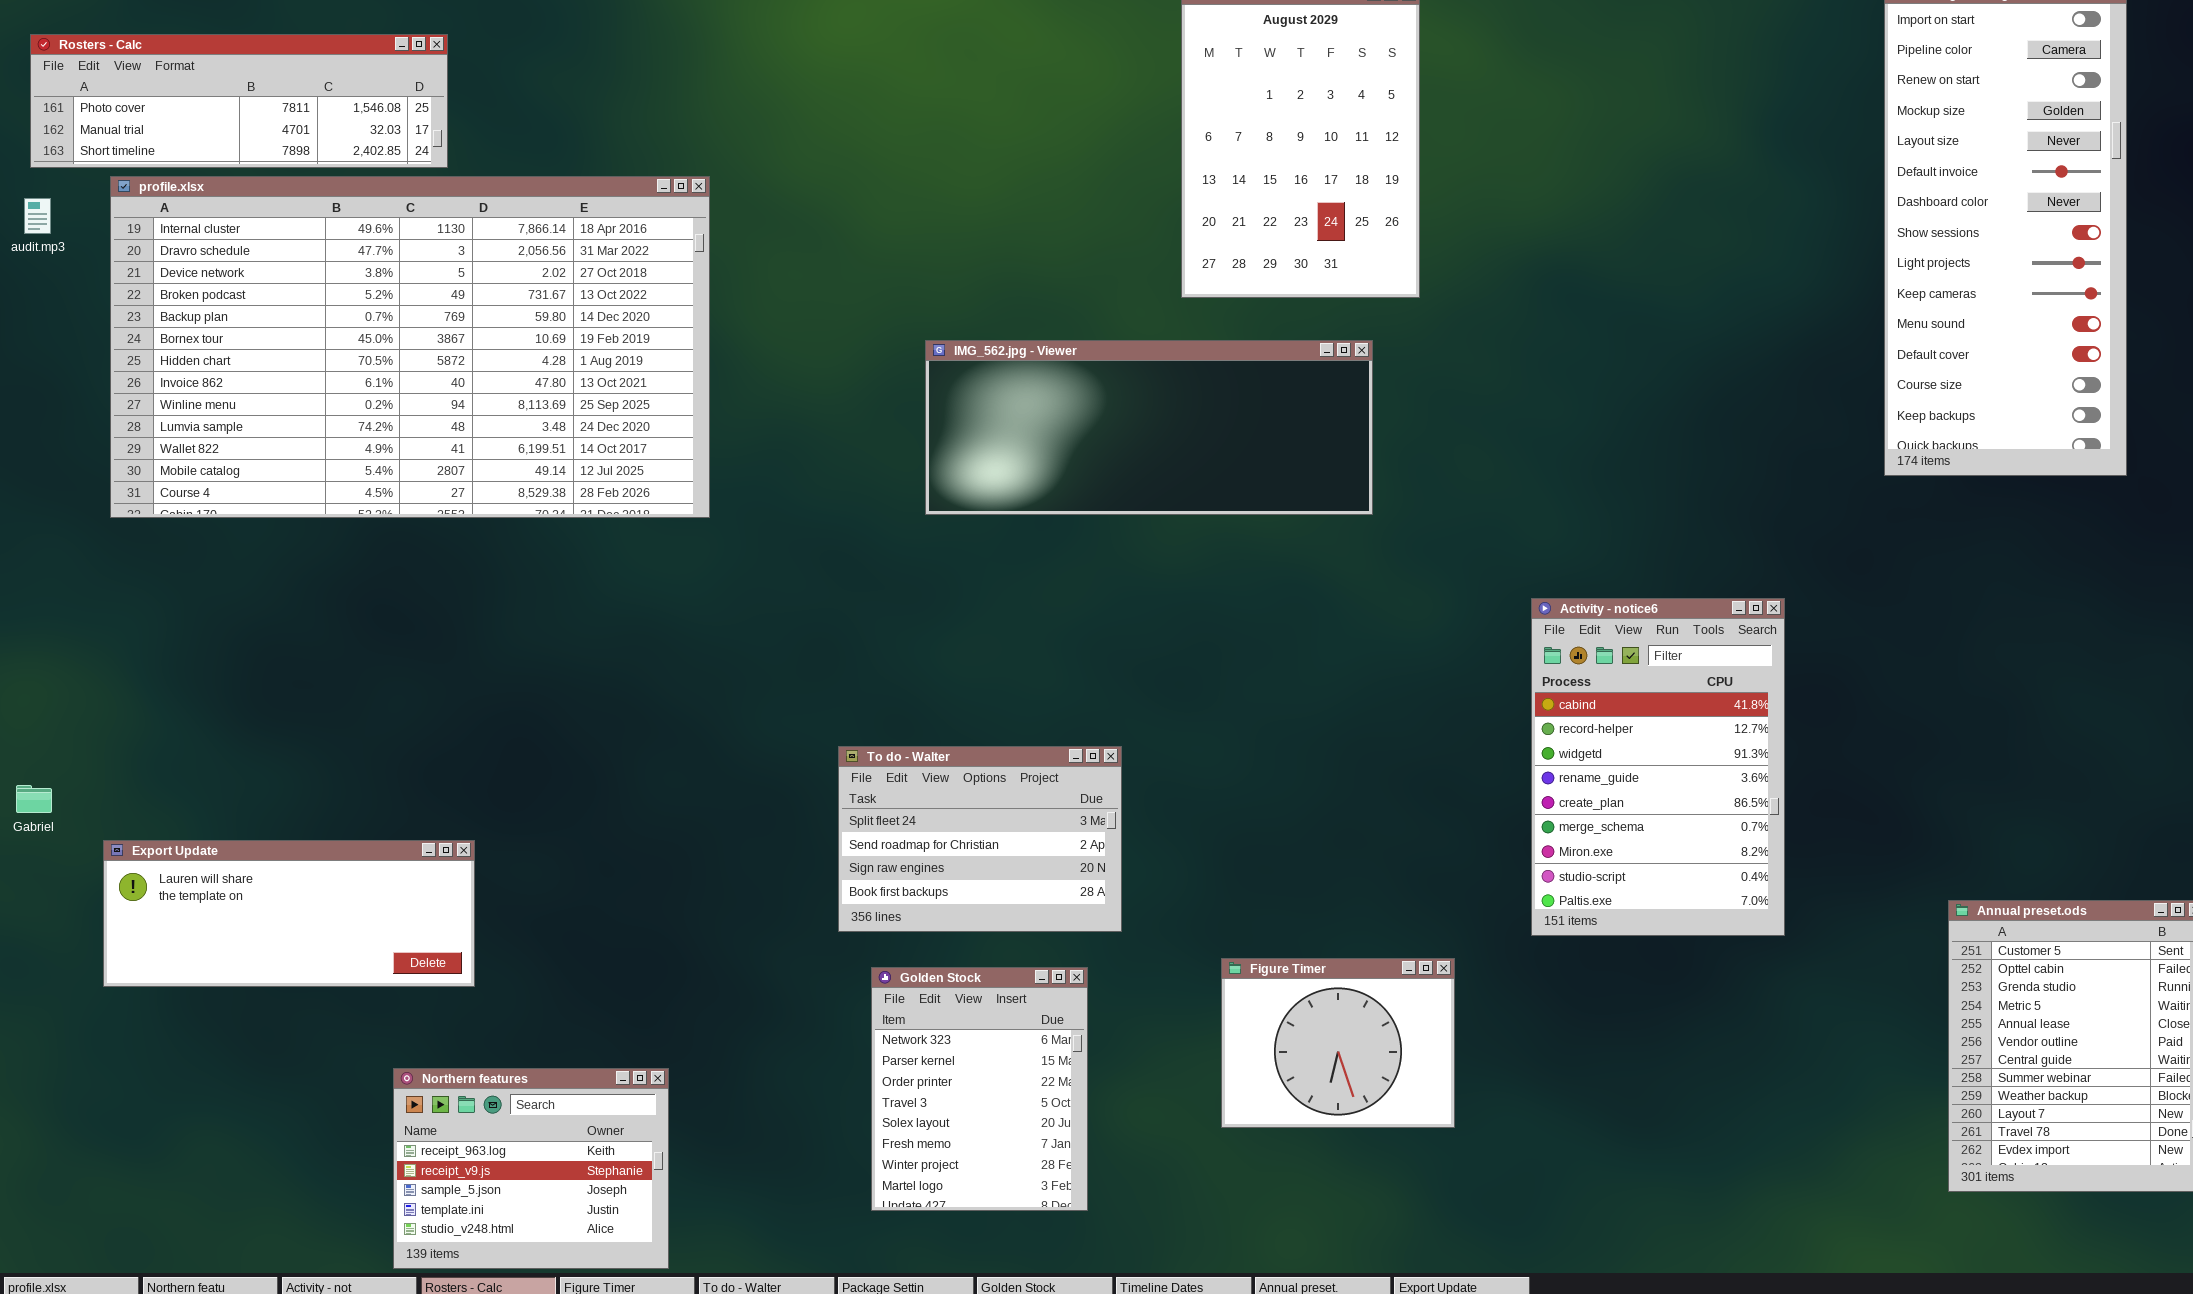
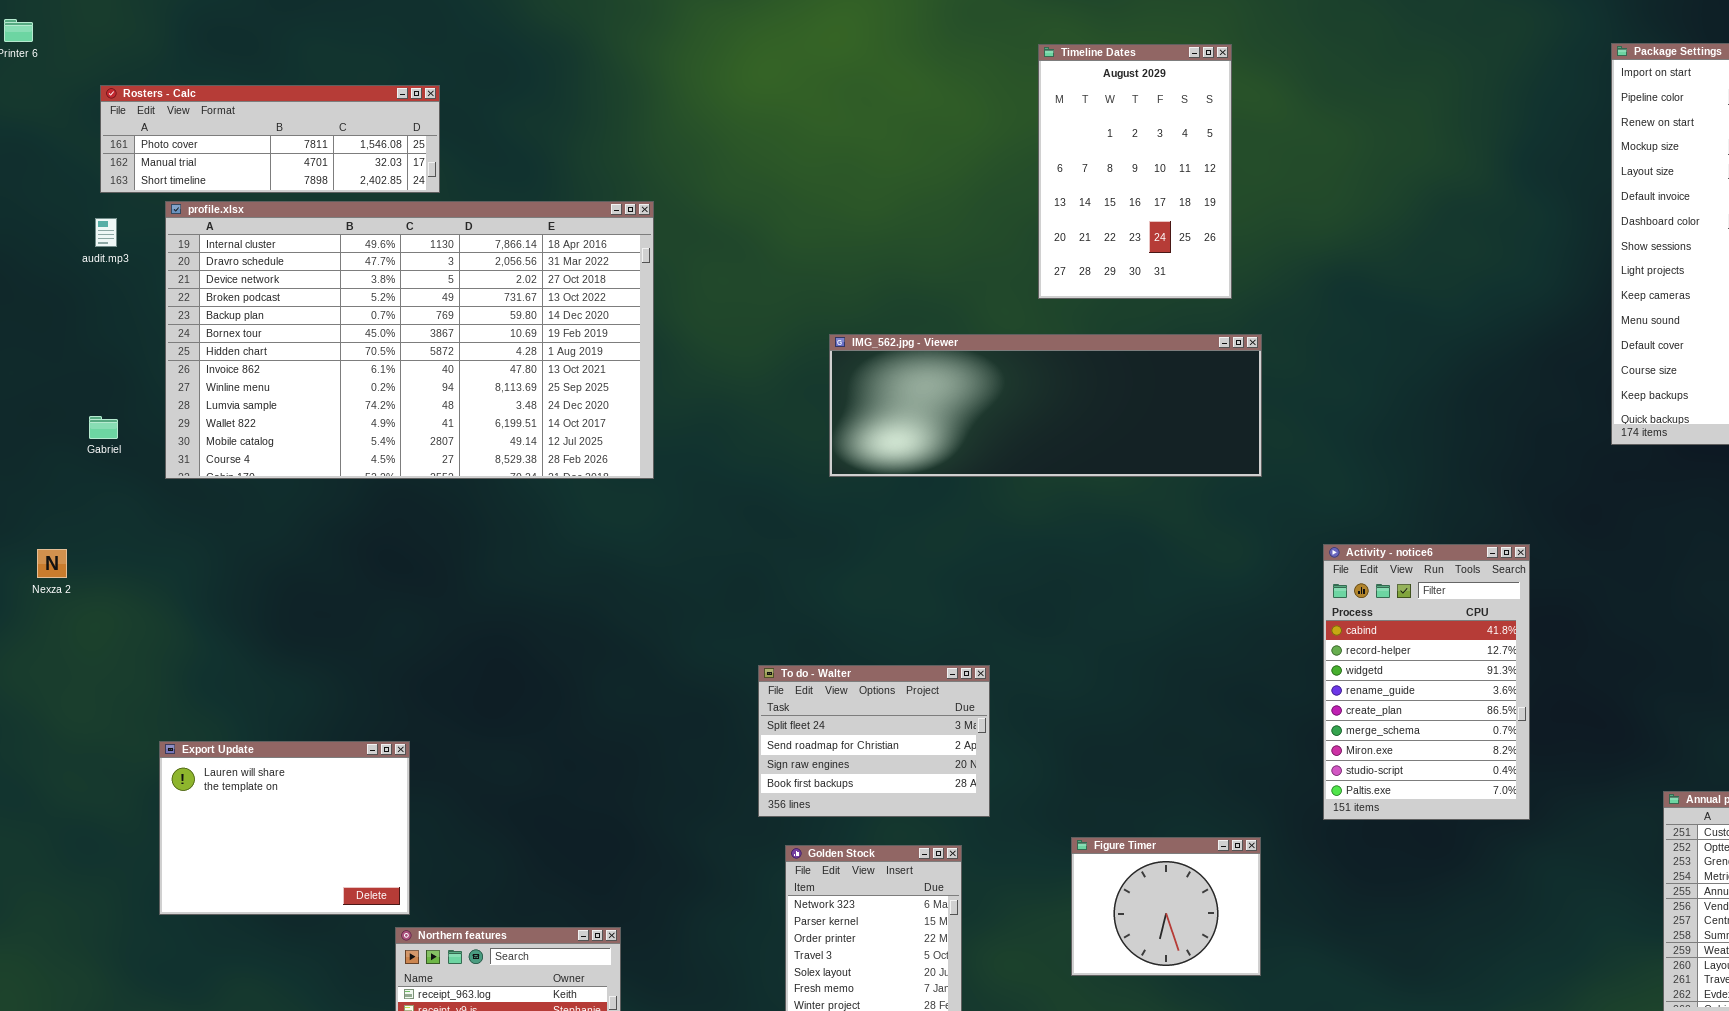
IMG_562.jpg - Viewer: [925,340,1373,515] -> [829,334,1262,477], resized
Gabriel: [16,785,52,813] -> [89,416,118,439], moved
Export Update: [103,840,475,987] -> [159,741,410,915], resized

